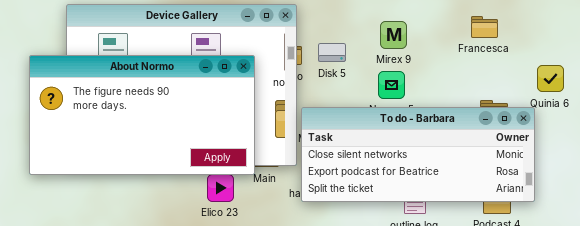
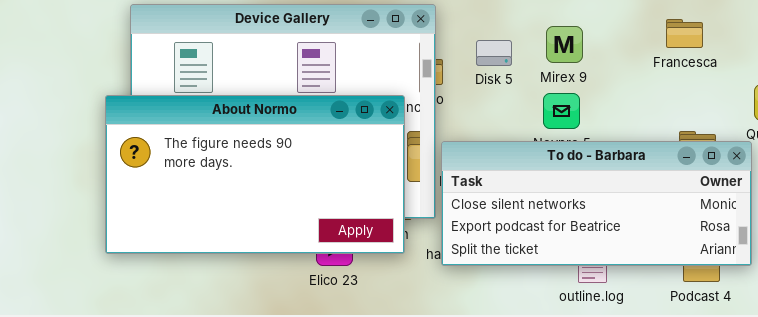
Disk 5: [318,43,346,62] -> [476,40,512,66], moved
About Normo: [29,55,255,175] -> [105,95,405,254], moved

